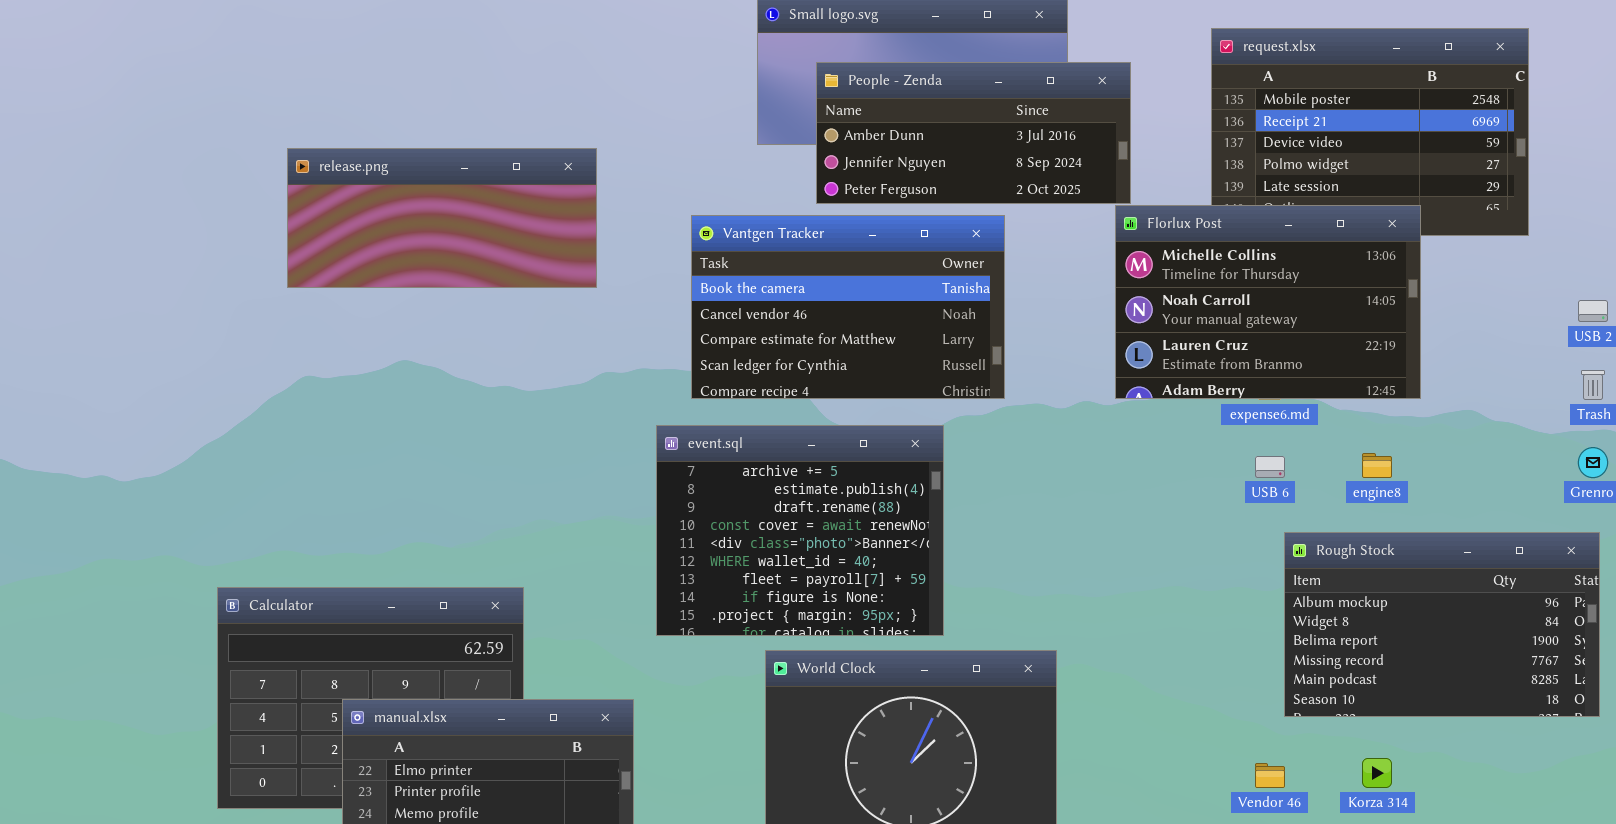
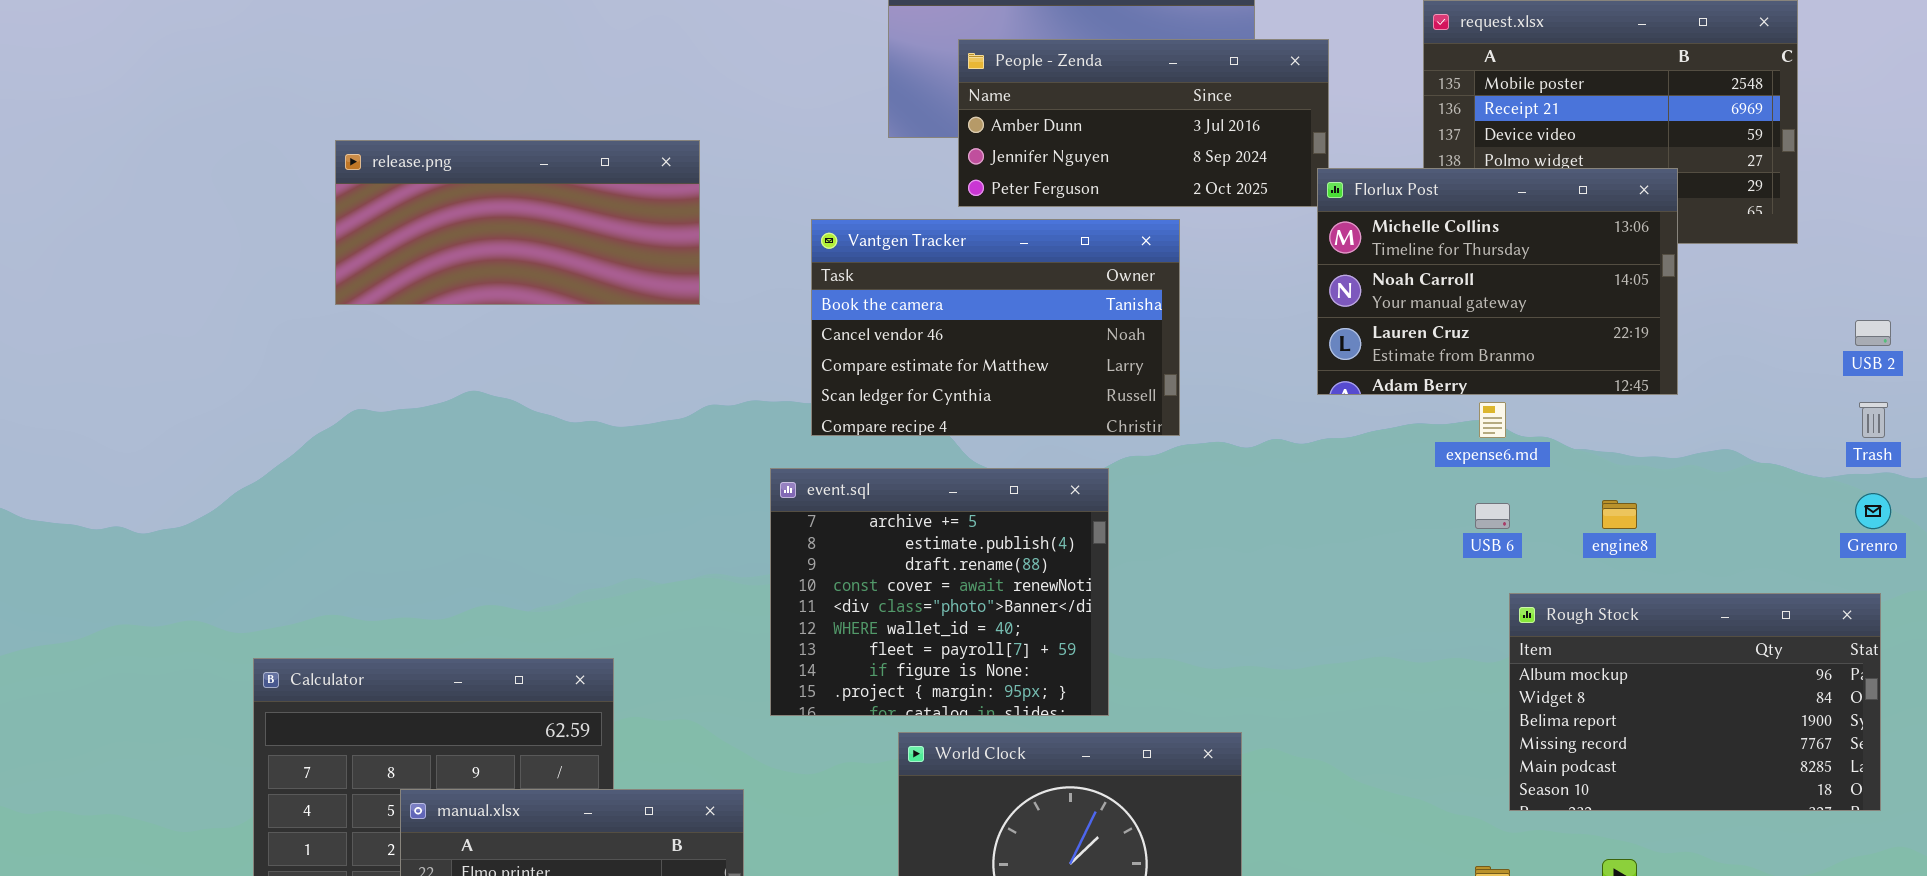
Florlux Post: [1115,205,1421,399] -> [1317,168,1678,395], moved

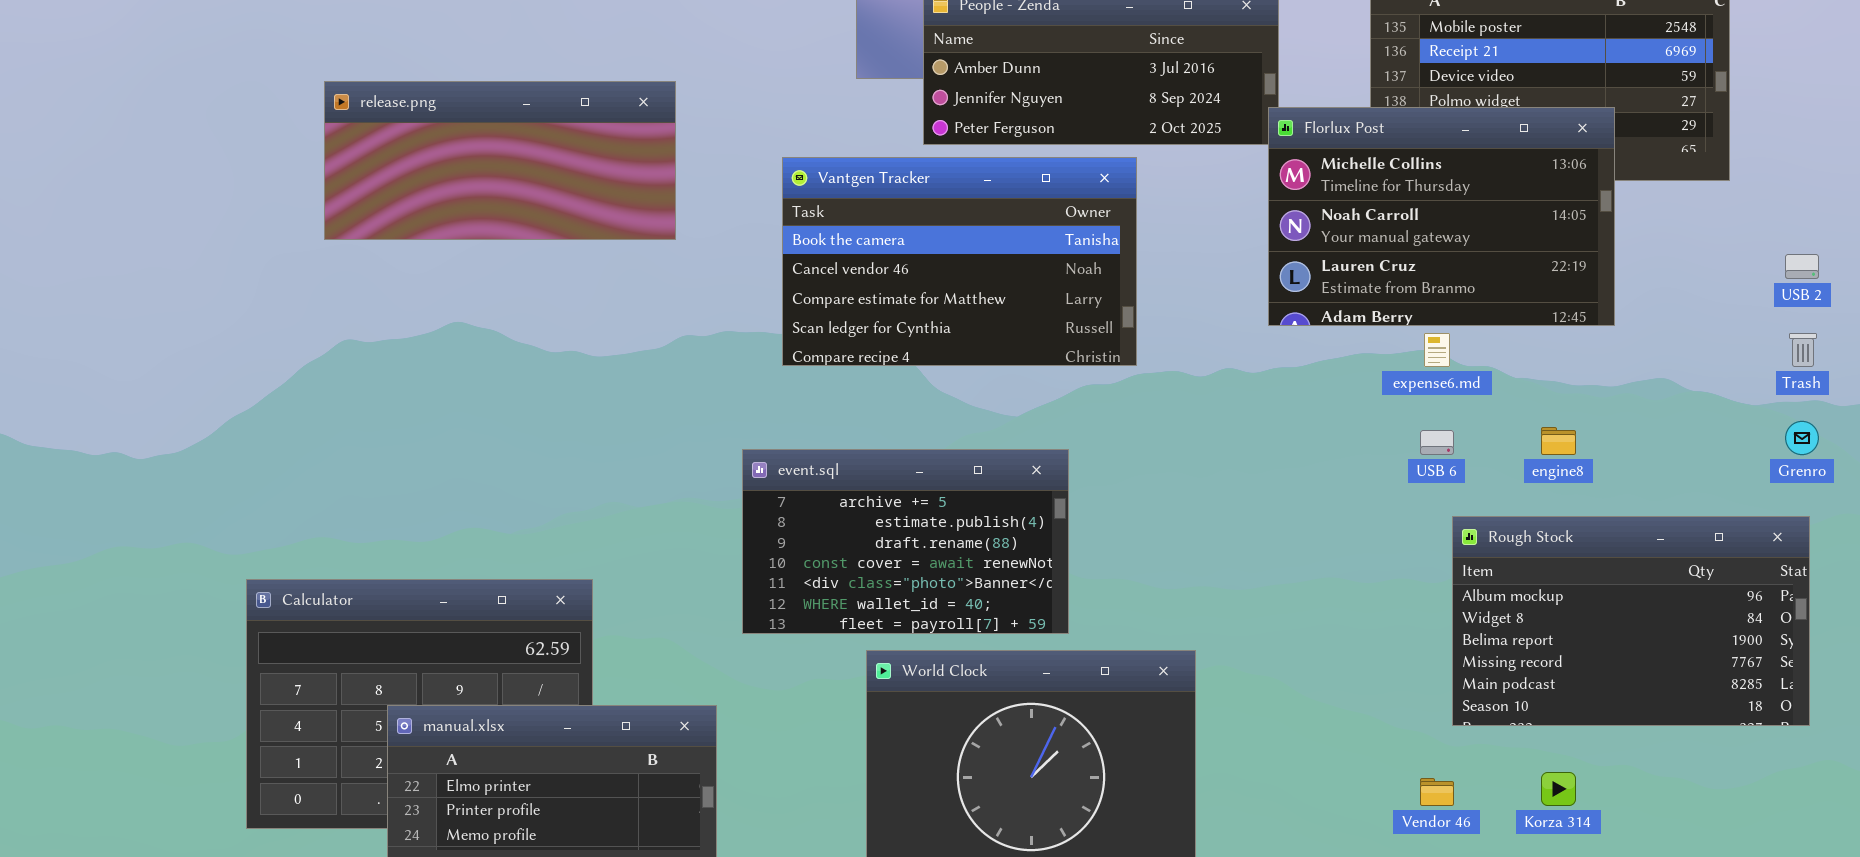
event.sql: [770,468,1109,716] -> [742,449,1069,634], resized

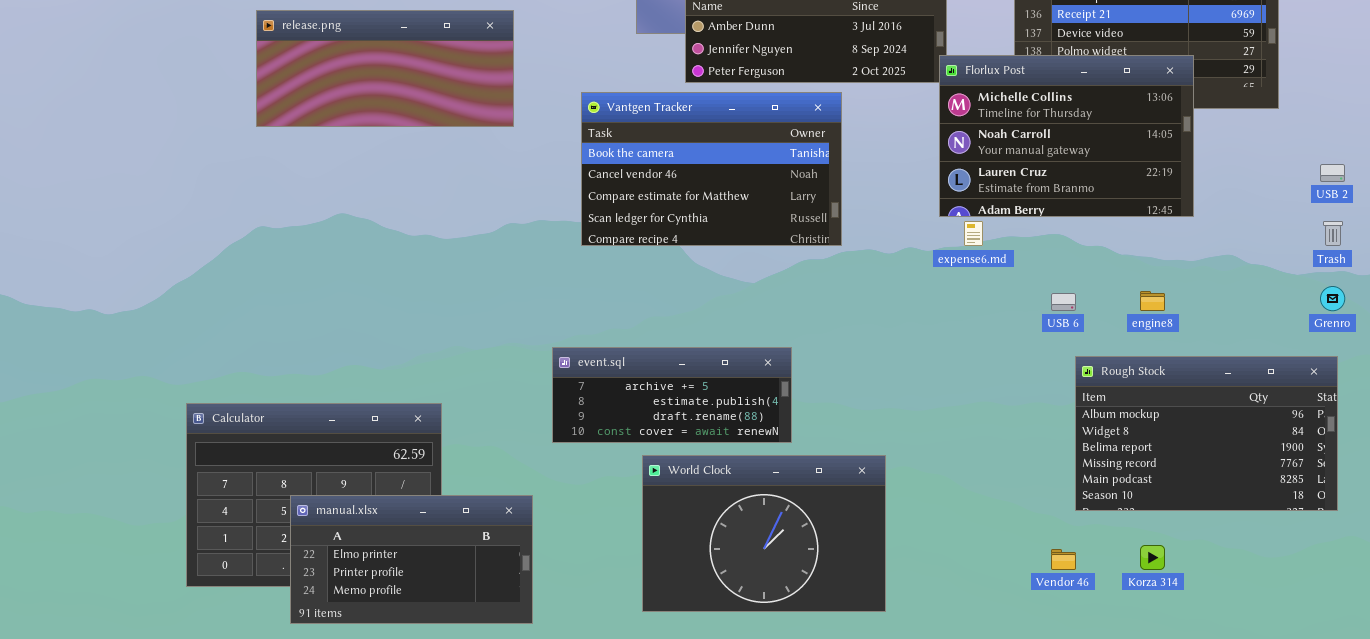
release.png: [324,81,676,240] -> [256,10,514,127], moved
expense6.md: [1424,333,1450,367] -> [964,221,983,246], moved
event.sql: [742,449,1069,634] -> [552,347,792,443], resized

